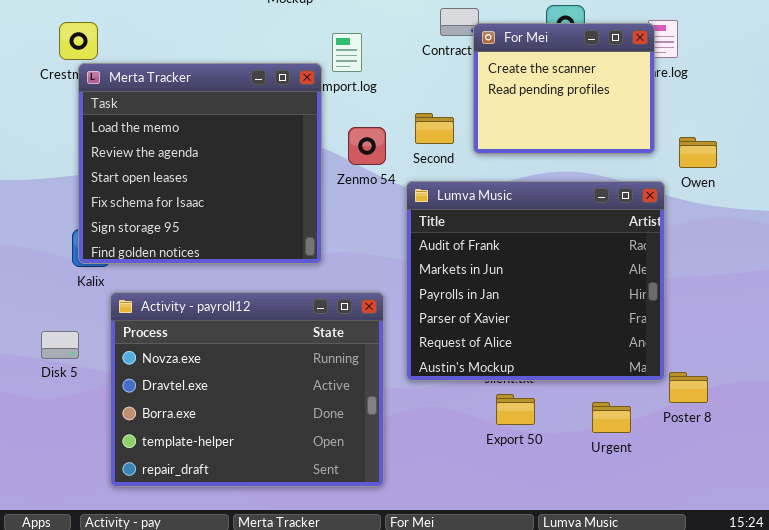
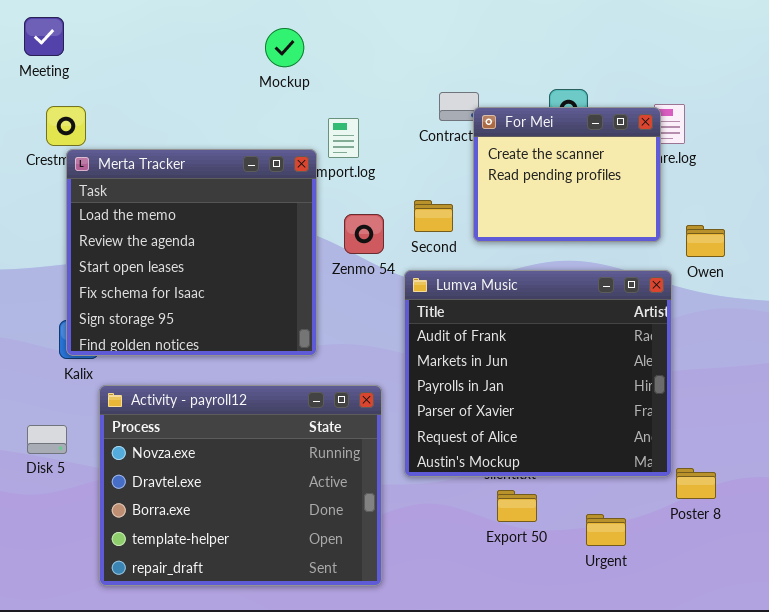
Urgent: [592,402,631,433] -> [586,514,626,546], moved

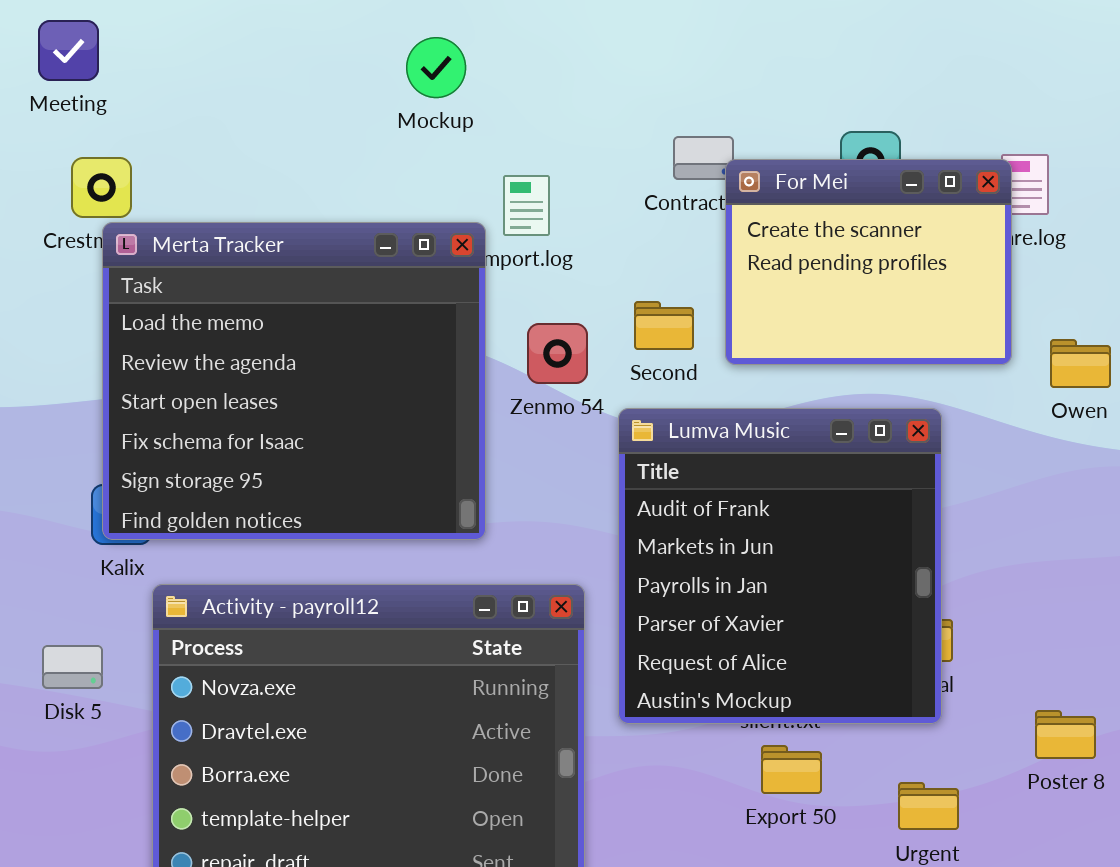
Lumva Music: [404,270,672,477] -> [618,408,942,724], resized

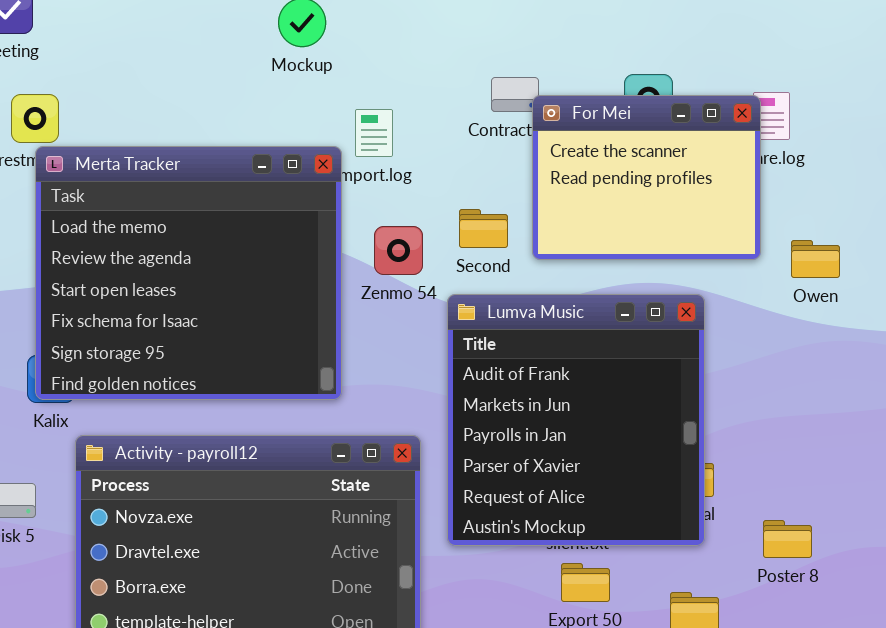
Poster 8: [1035,710,1096,759] -> [763,520,812,558], moved

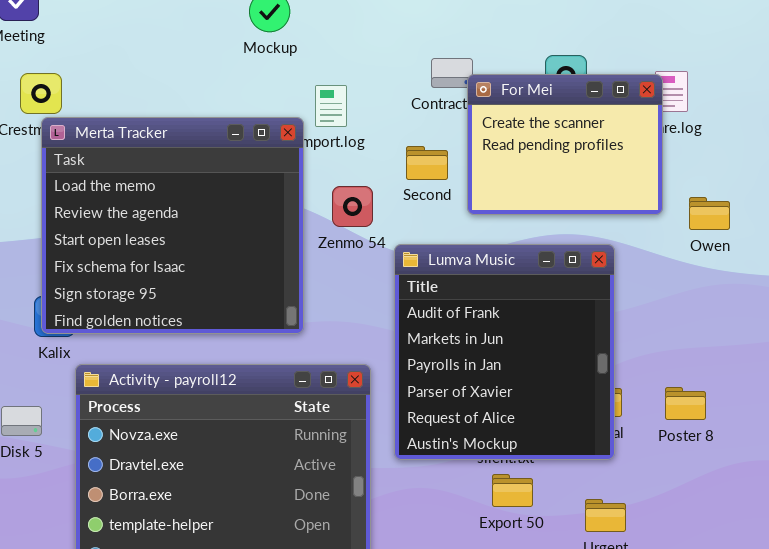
Second: [459,209,508,248] -> [406,146,448,180], moved
Poster 8: [763,520,812,558] -> [665,387,706,420], moved

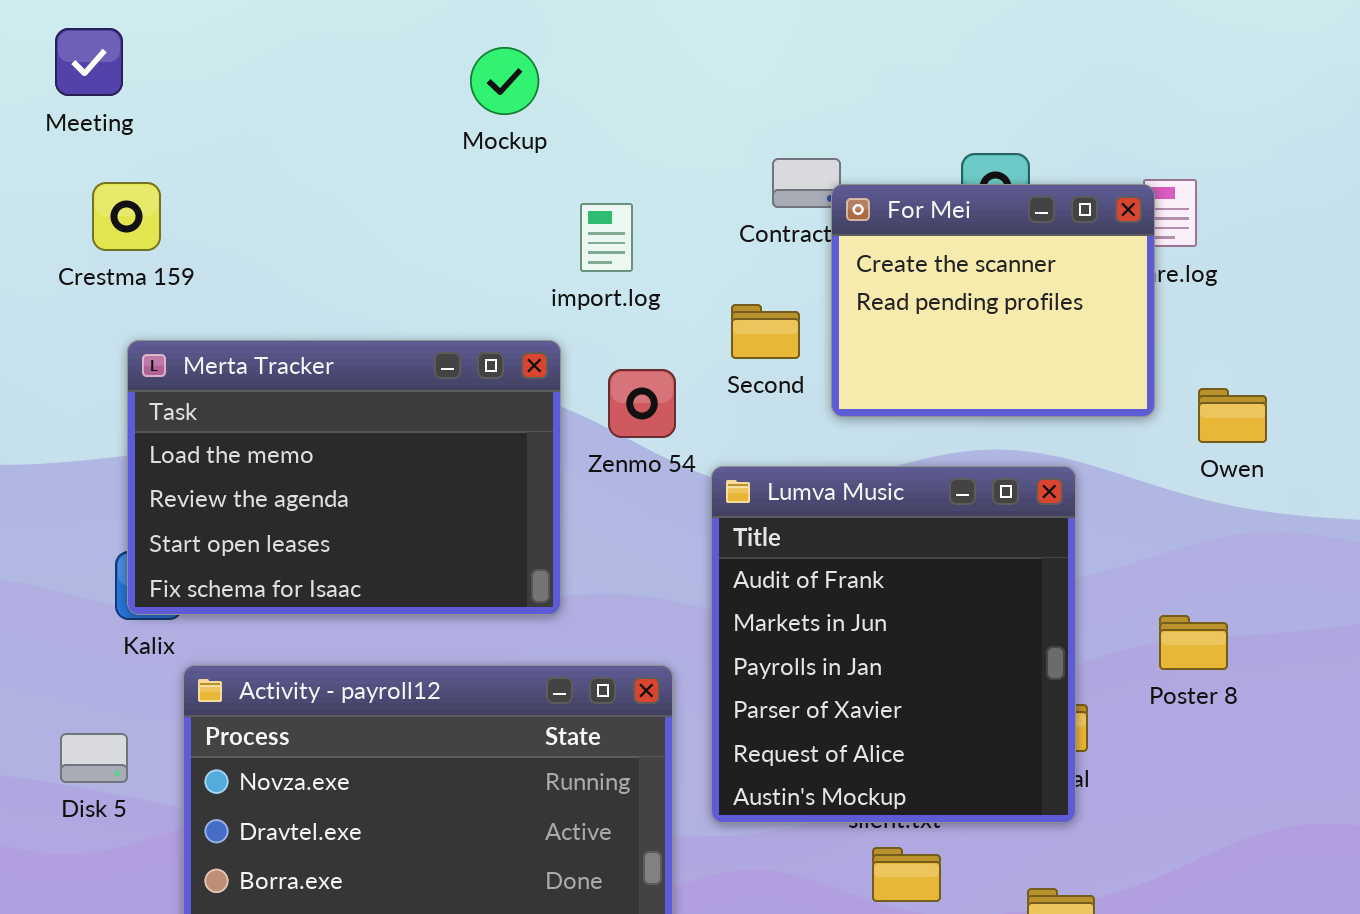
Merta Tracker: [41,117,304,334] -> [127,340,561,615], resized
Poster 8: [665,387,706,420] -> [1159,615,1228,670], moved

